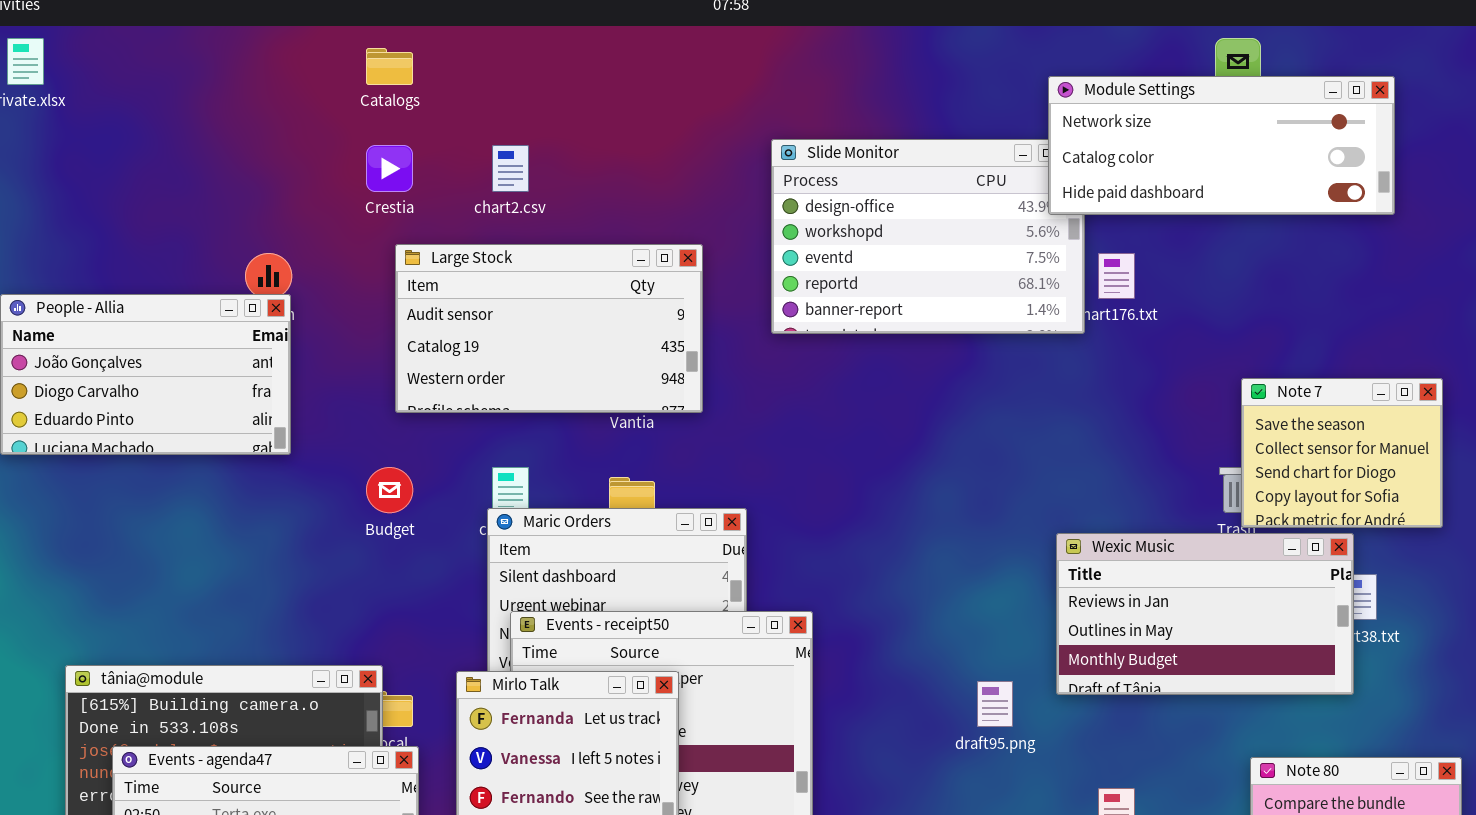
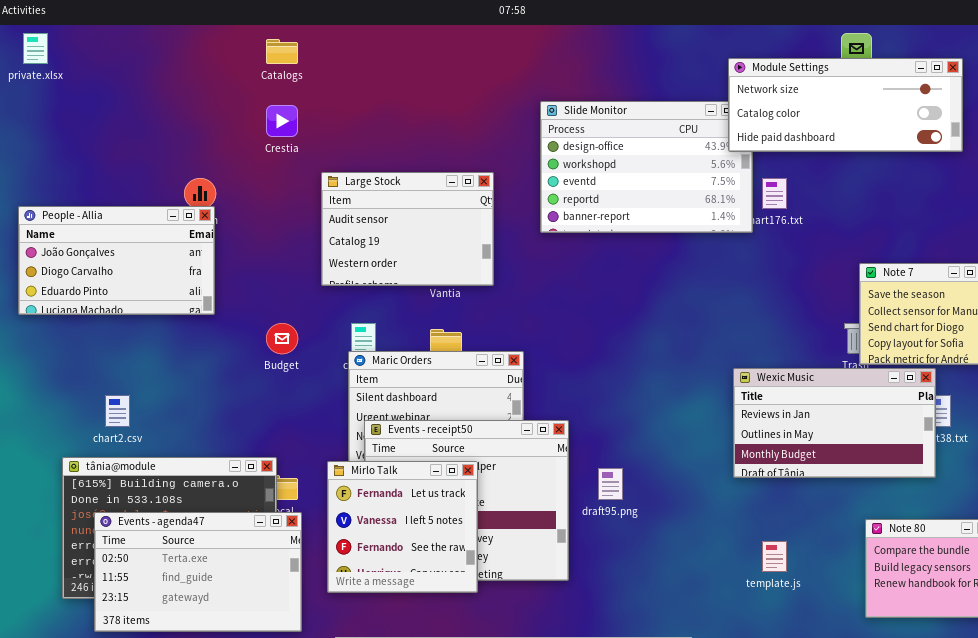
chart2.csv: [492,145,529,192] -> [105,395,130,427], moved
Large Stock: [395,244,703,413] -> [321,172,494,286], resized
draft95.png: [977,681,1013,727] -> [598,468,623,500], moved

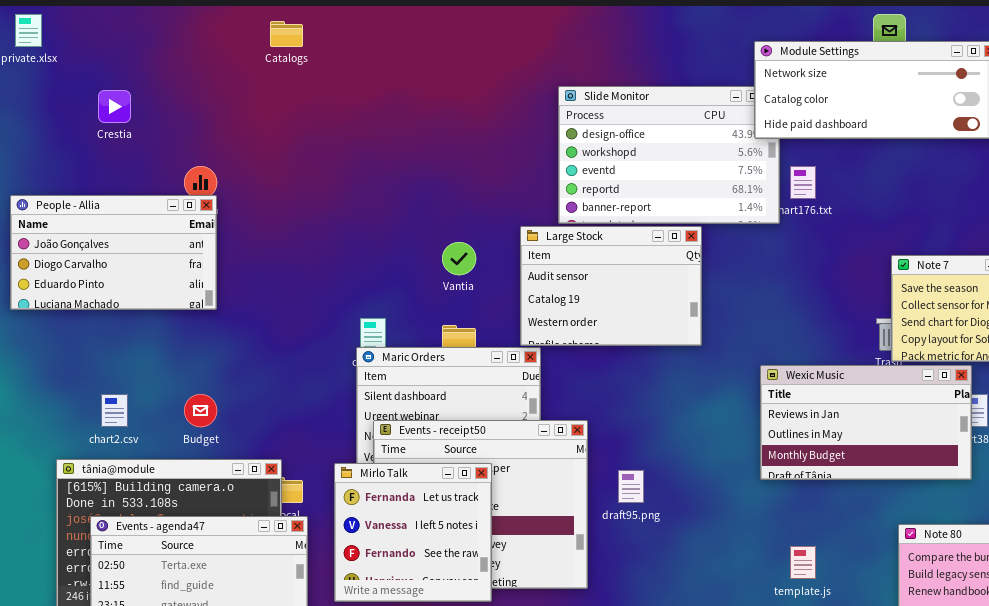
Crestia: [266,105,298,137] -> [98,90,131,123], moved
Large Stock: [321,172,494,286] -> [520,226,702,346], moved
Budget: [266,323,298,354] -> [184,394,217,427], moved

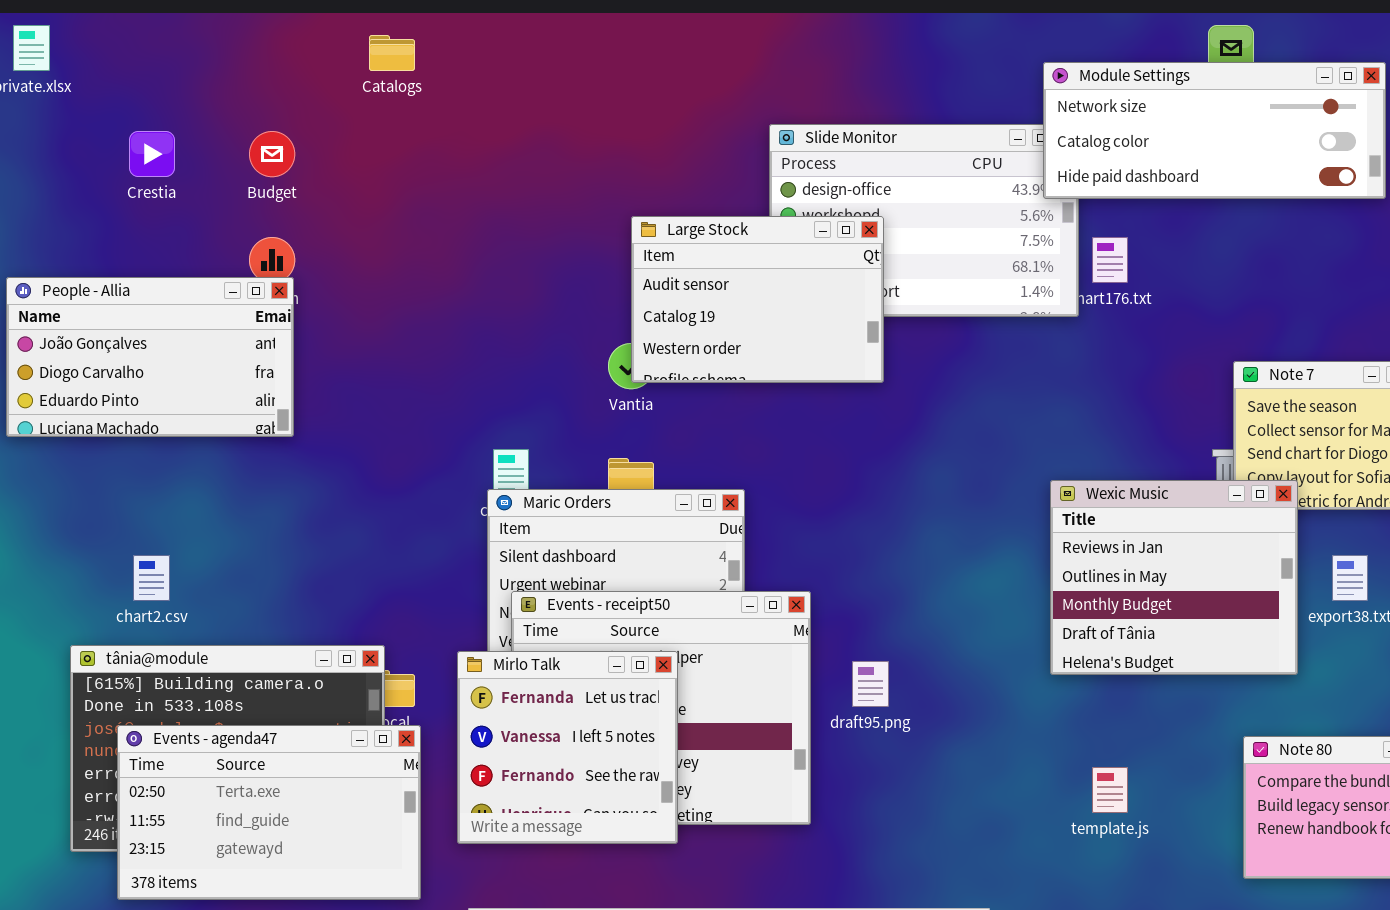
Large Stock: [520,226,702,346] -> [631,216,884,383], moved
Wexic Music: [760,365,972,480] -> [1050,480,1298,675], resized
Budget: [184,394,217,427] -> [249,131,295,177], moved

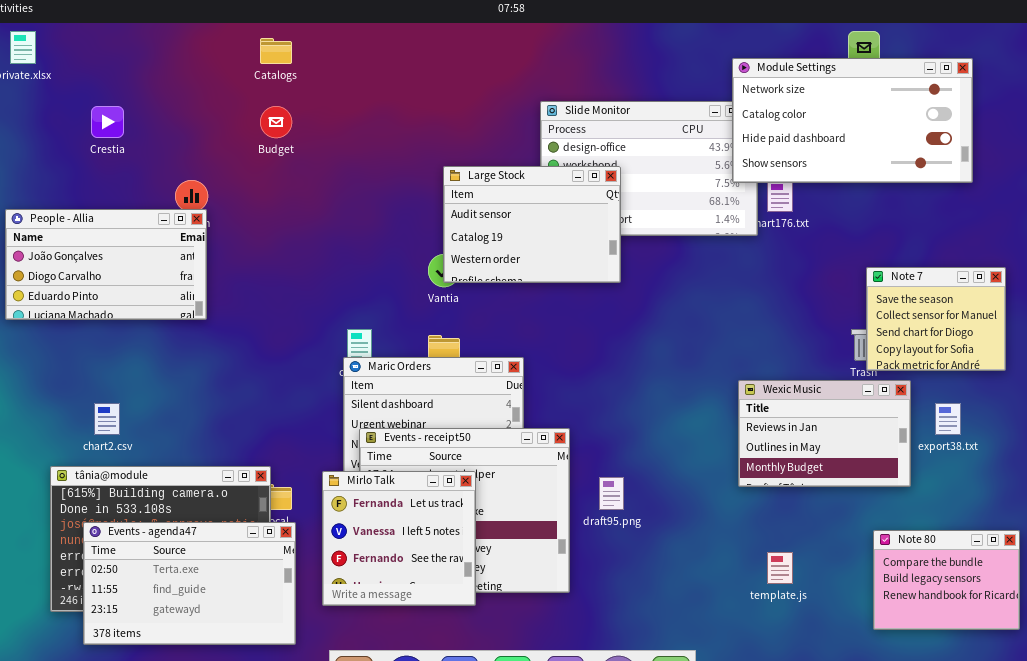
Module Settings: [1043,62,1386,199] -> [732,58,973,183], resized
Budget: [249,131,295,177] -> [260,106,292,138], moved
Wexic Music: [1050,480,1298,675] -> [738,380,911,487], resized

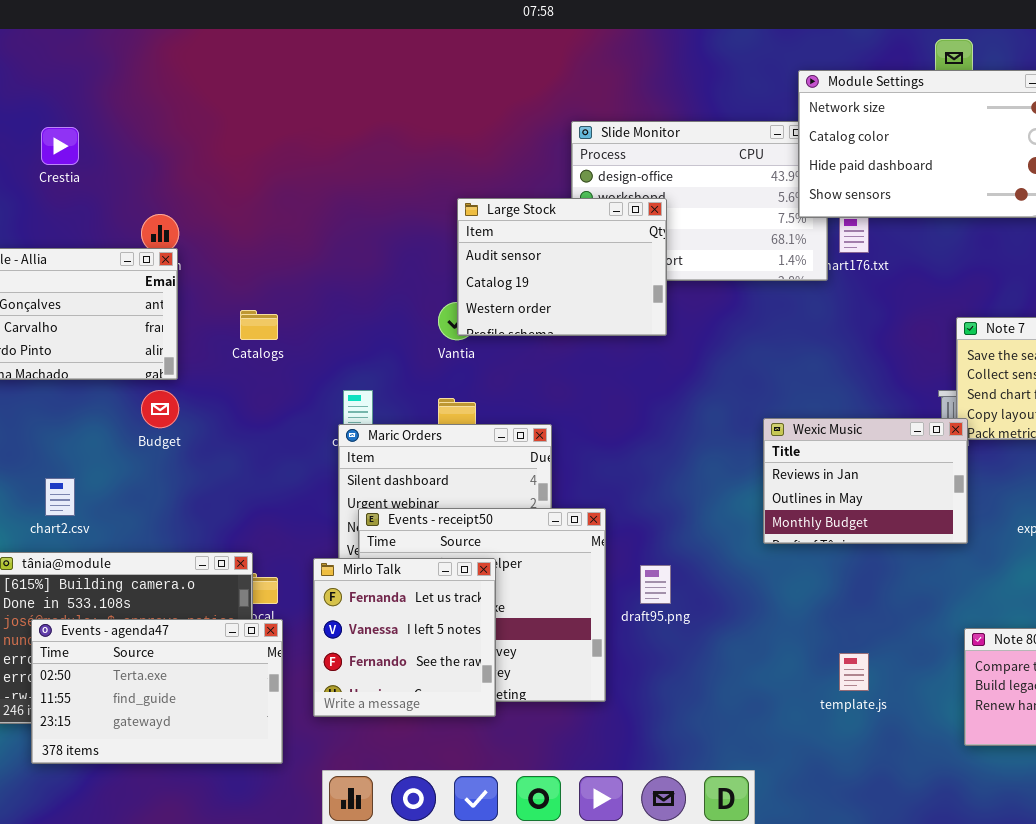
Catalogs: [260,38,292,64] -> [240,310,278,340], moved
Budget: [260,106,292,138] -> [141,390,179,428], moved
Wexic Music: [738,380,911,487] -> [763,418,968,544], moved

